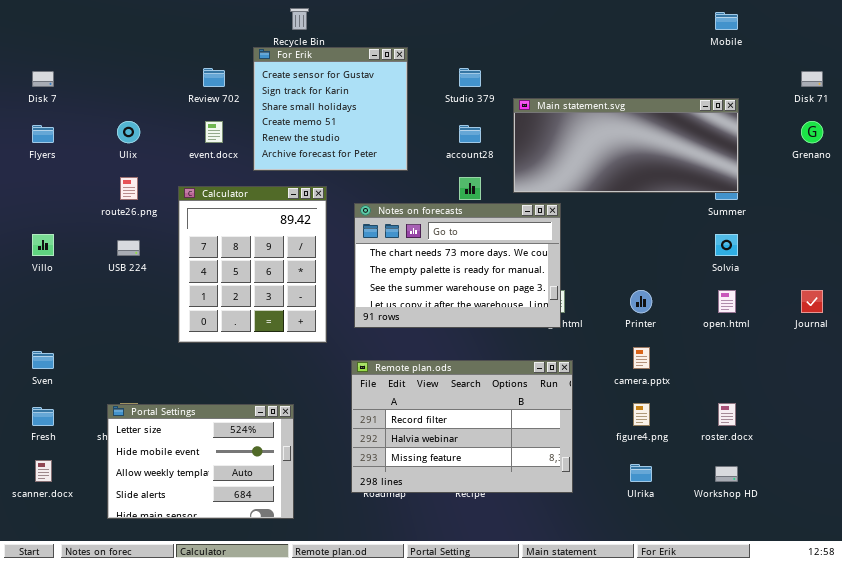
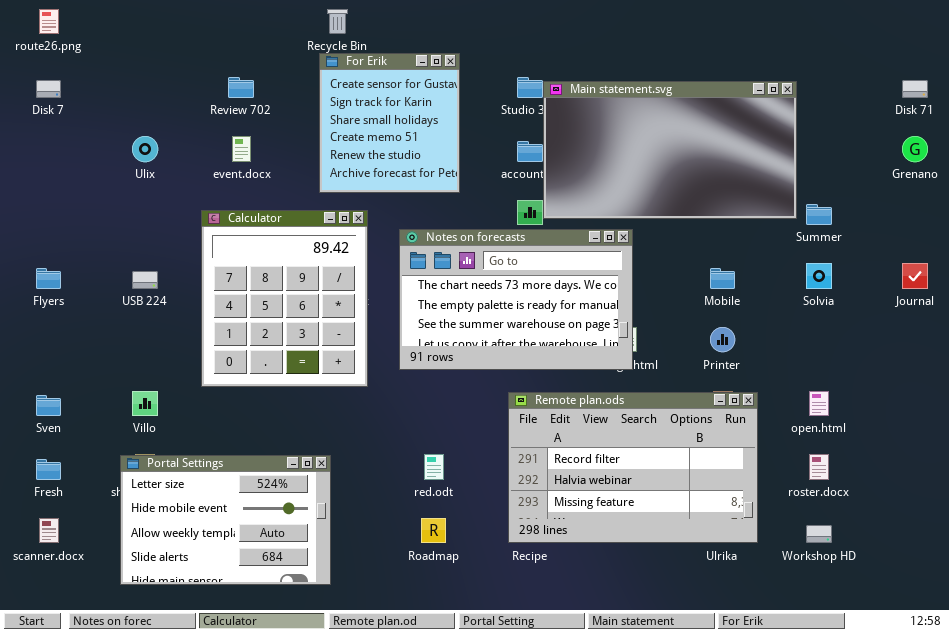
Mobile: [715,12,738,30] -> [710,268,735,289], moved
For Erik: [253,47,408,171] -> [319,53,460,193], resized
Main statement.svg: [513,98,739,193] -> [543,81,797,219], moved, resized
Flyers: [32,125,54,143] -> [36,268,61,289], moved
route26.png: [120,177,138,200] -> [39,9,59,34], moved
Villo: [32,234,54,256] -> [132,391,158,416], moved
open.html: [718,290,736,313] -> [809,391,829,416], moved
Journal: [801,290,823,313] -> [902,263,928,289], moved
Remote plan.ods: [351,360,573,493] -> [508,392,758,543], moved

